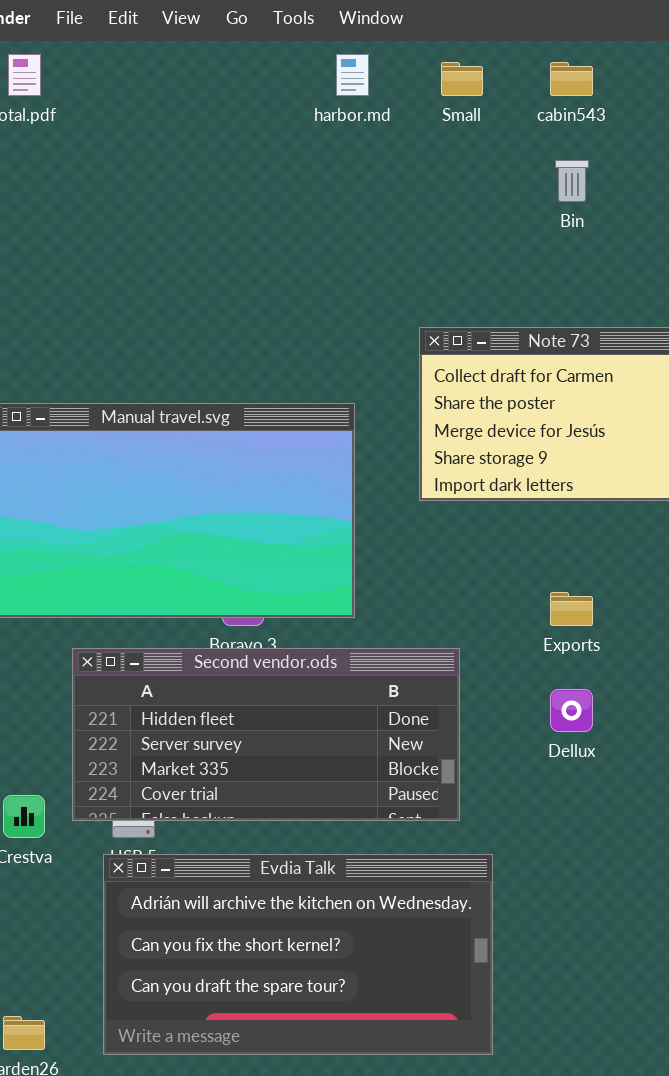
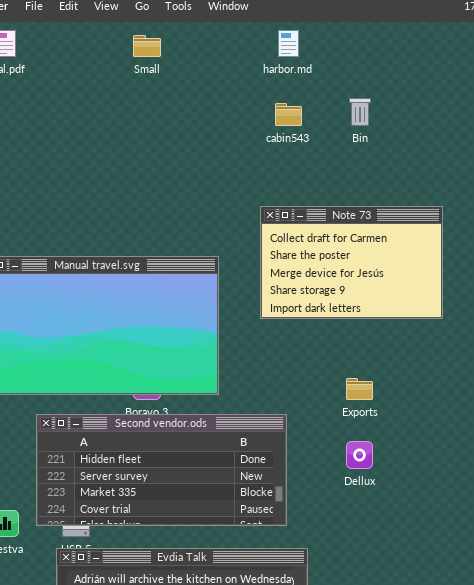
harbor.md: [336,54,369,96] -> [278,30,299,57], moved
Small: [441,62,483,96] -> [133,35,161,57], moved
cabin543: [550,62,593,96] -> [275,103,302,126], moved

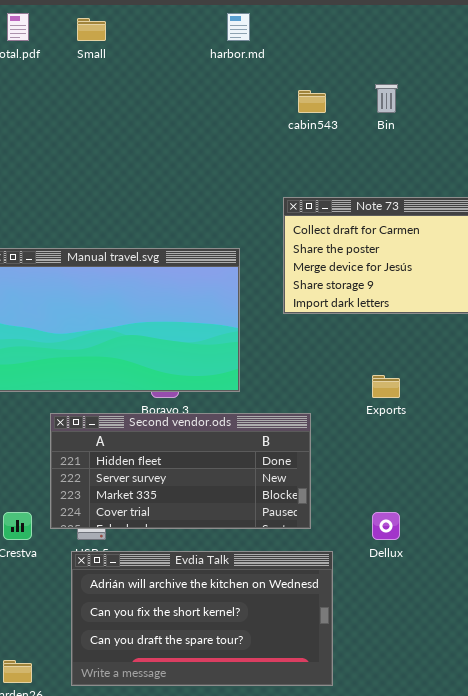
harbor.md: [278,30,299,57] -> [227,13,250,41], moved
Small: [133,35,161,57] -> [77,18,106,41], moved
Dellux: [346,441,373,469] -> [372,512,400,540], moved

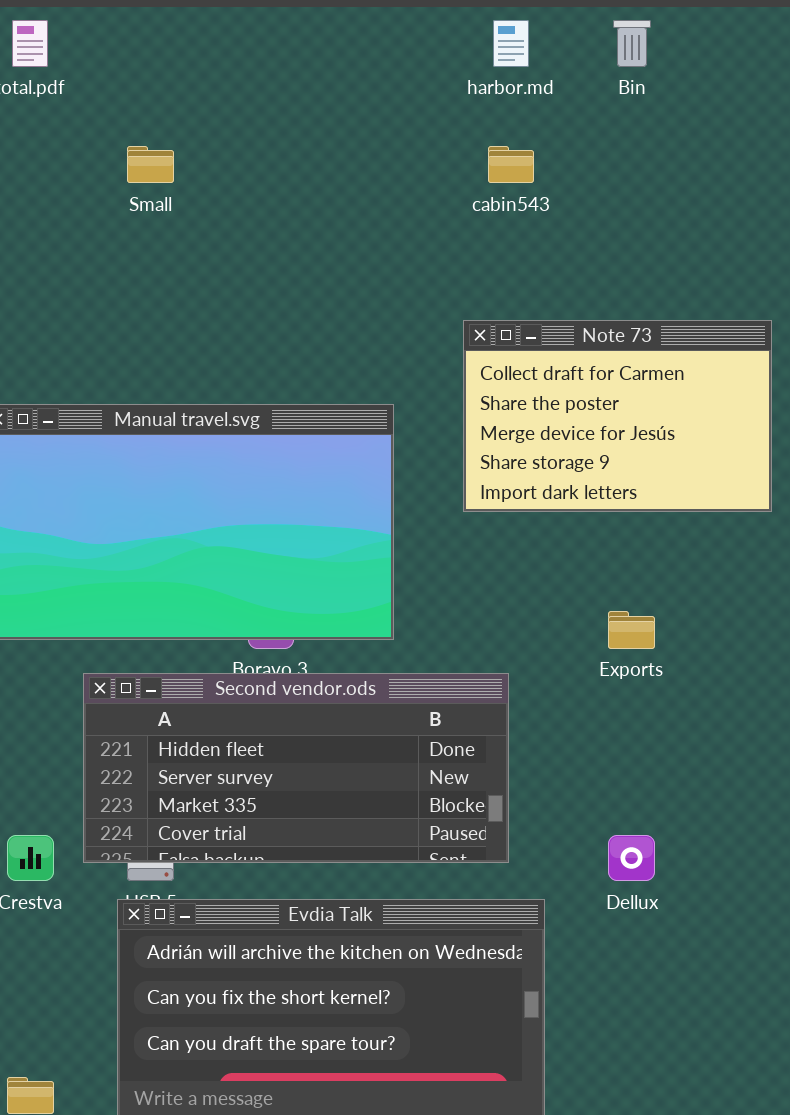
harbor.md: [227,13,250,41] -> [493,20,529,67], moved
Small: [77,18,106,41] -> [127,146,174,183], moved
Bin: [375,84,398,113] -> [613,20,651,67], moved

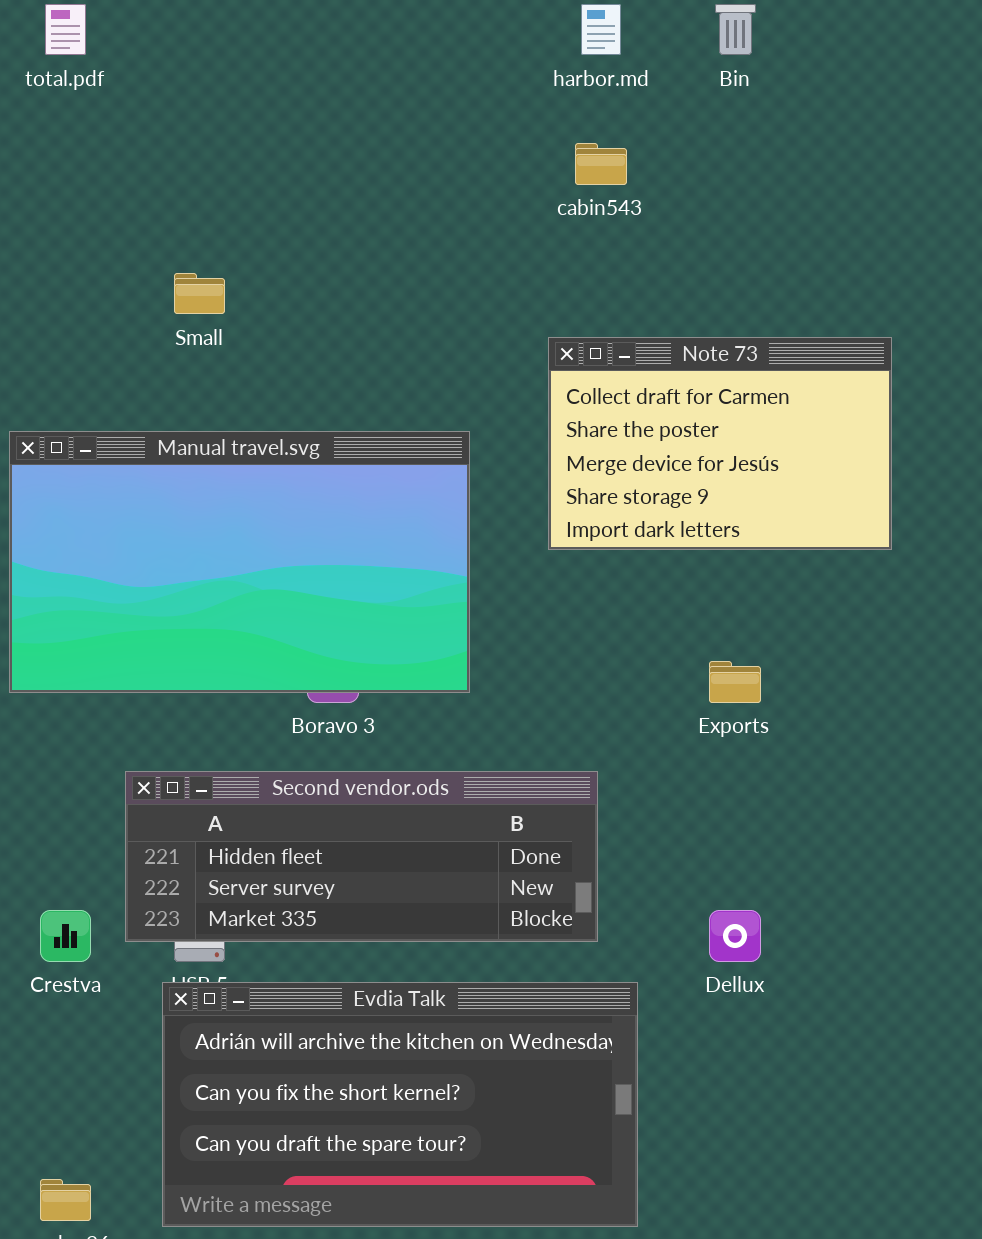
Small: [127,146,174,183] -> [174,273,225,314], moved
Second vendor.ods: [83,673,509,863] -> [125,771,598,942], resized

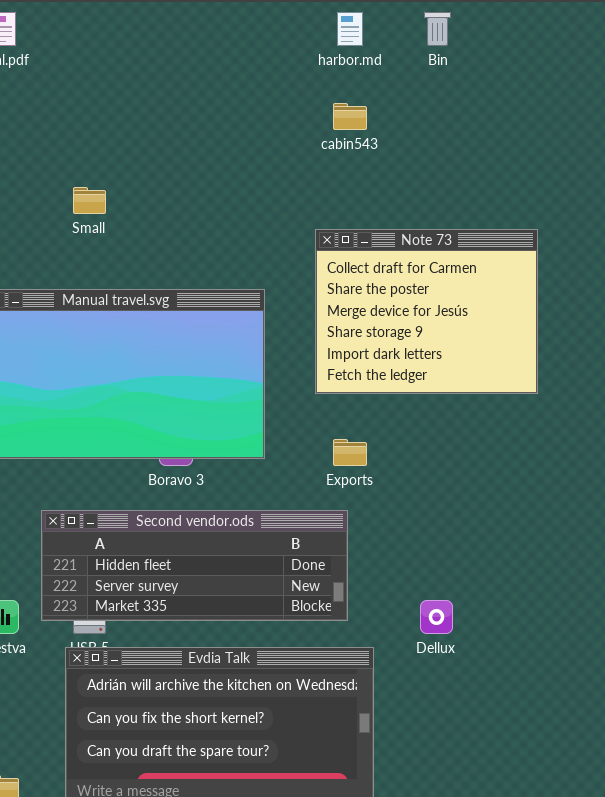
Note 73: [548,337,892,550] -> [315,229,538,394], resized
Exports: [709,661,761,703] -> [333,439,367,466], moved

